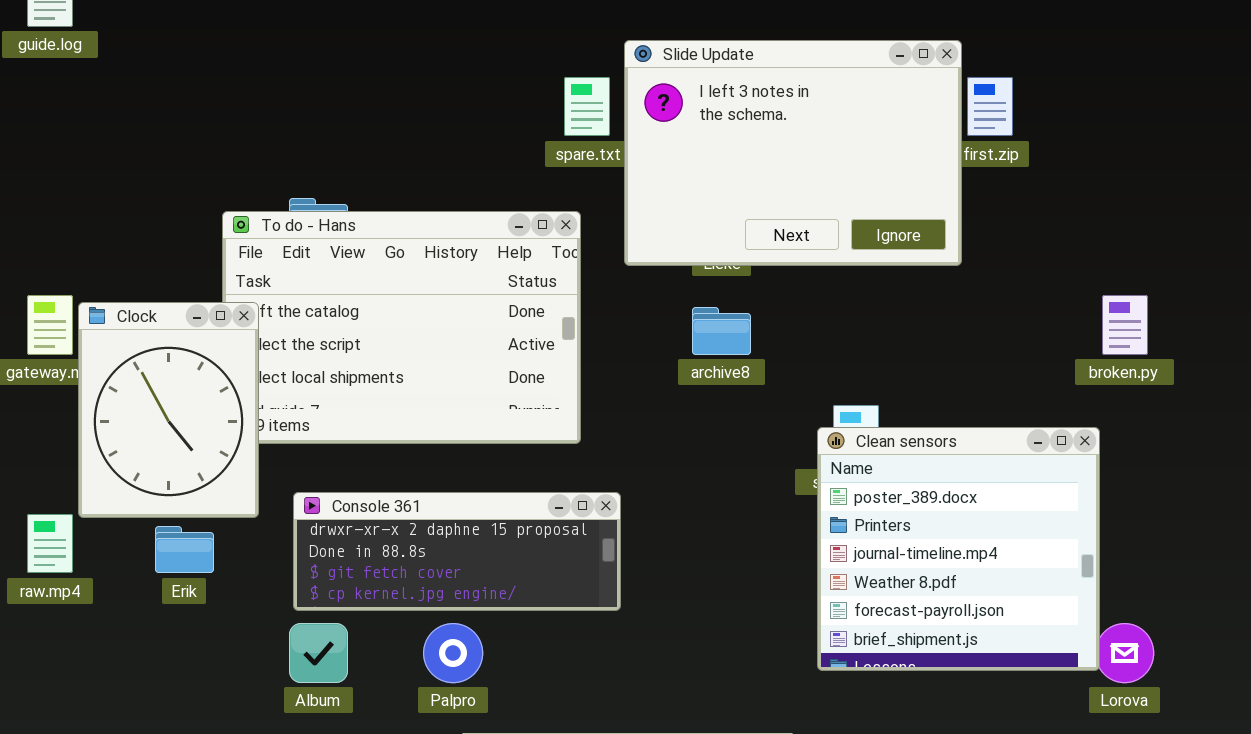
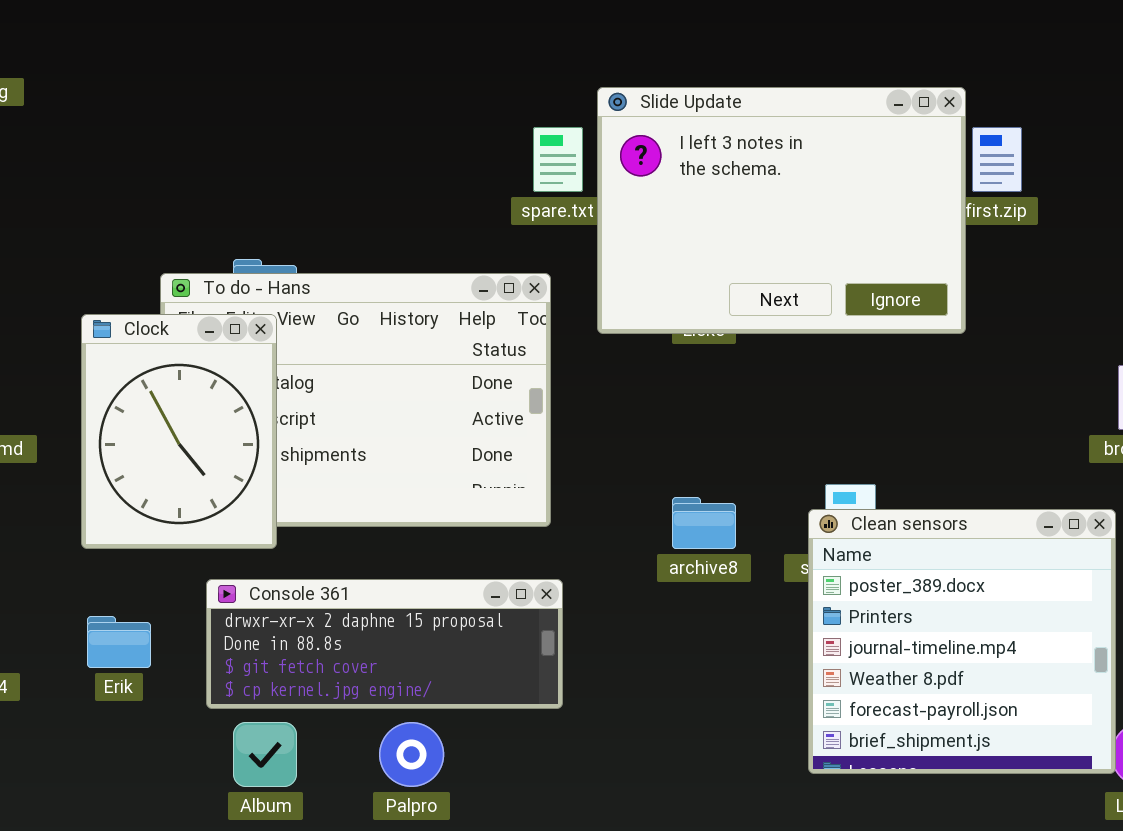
Clock: [78,302,259,518] -> [81,314,277,549], moved
archive8: [692,307,751,355] -> [672,497,736,549], moved
Console 361: [293,492,621,611] -> [206,579,563,709], moved

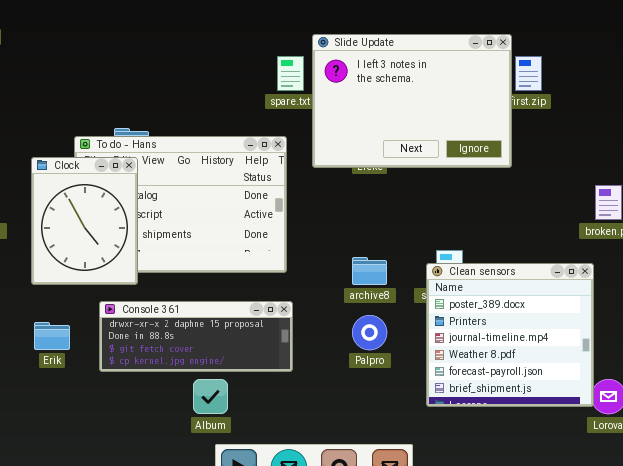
Album: [233,722,297,787] -> [193,379,228,414], moved
Palpro: [379,722,444,787] -> [352,315,387,350], moved

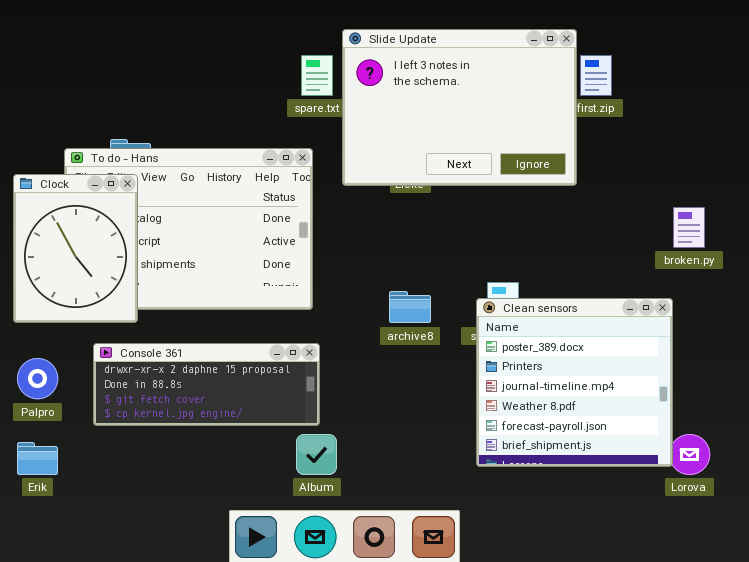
Palpro: [352,315,387,350] -> [17,358,58,399], moved
Erik: [34,322,70,350] -> [17,442,58,475], moved
Album: [193,379,228,414] -> [296,434,337,475], moved

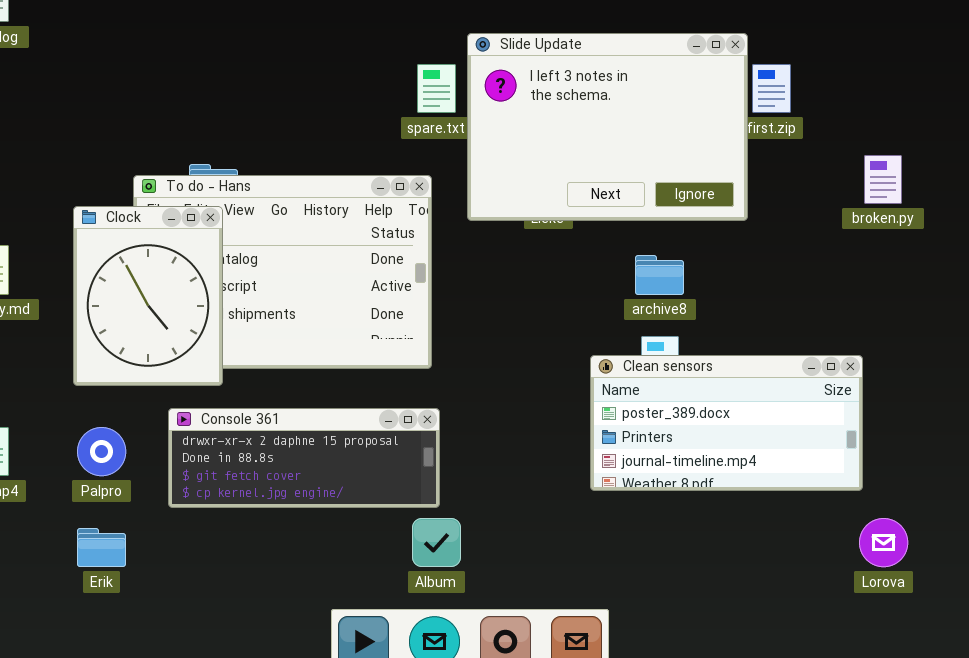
broken.py: [673,207,705,248] -> [864,155,902,204], moved
archive8: [389,291,431,323] -> [635,255,684,295], moved
Clean sensors: [476,298,673,467] -> [590,355,863,491], resized

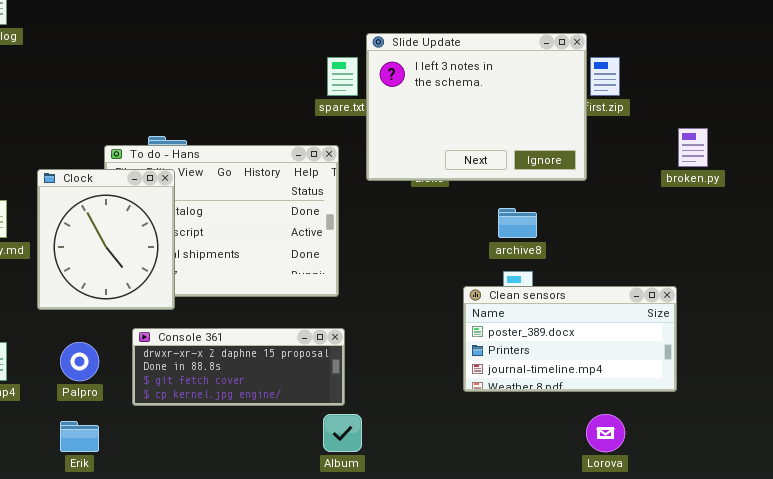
Clock: [73,206,223,386] -> [37,169,175,310], resized
Lorova: [859,518,908,567] -> [586,414,625,452], moved

